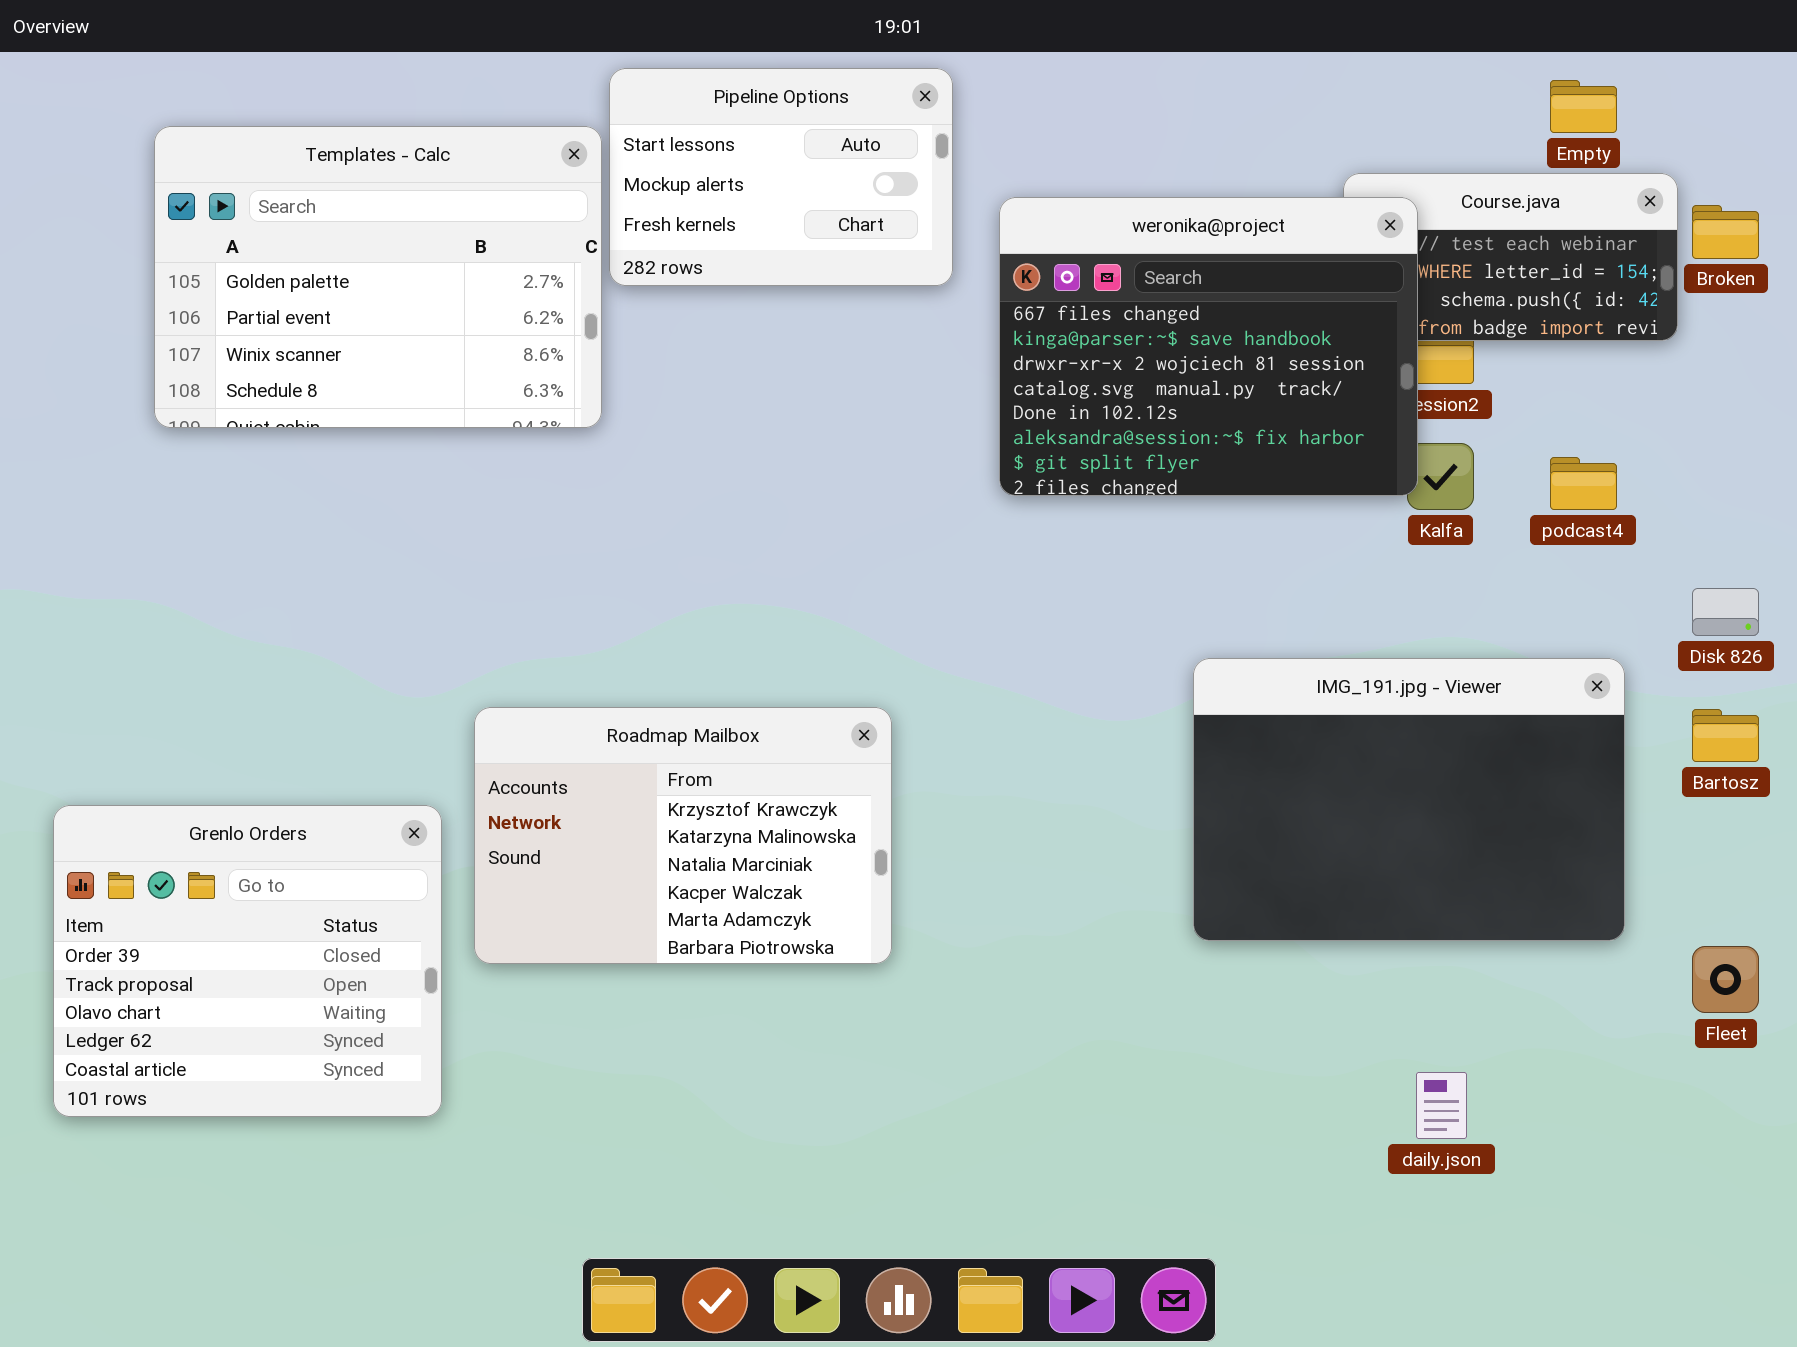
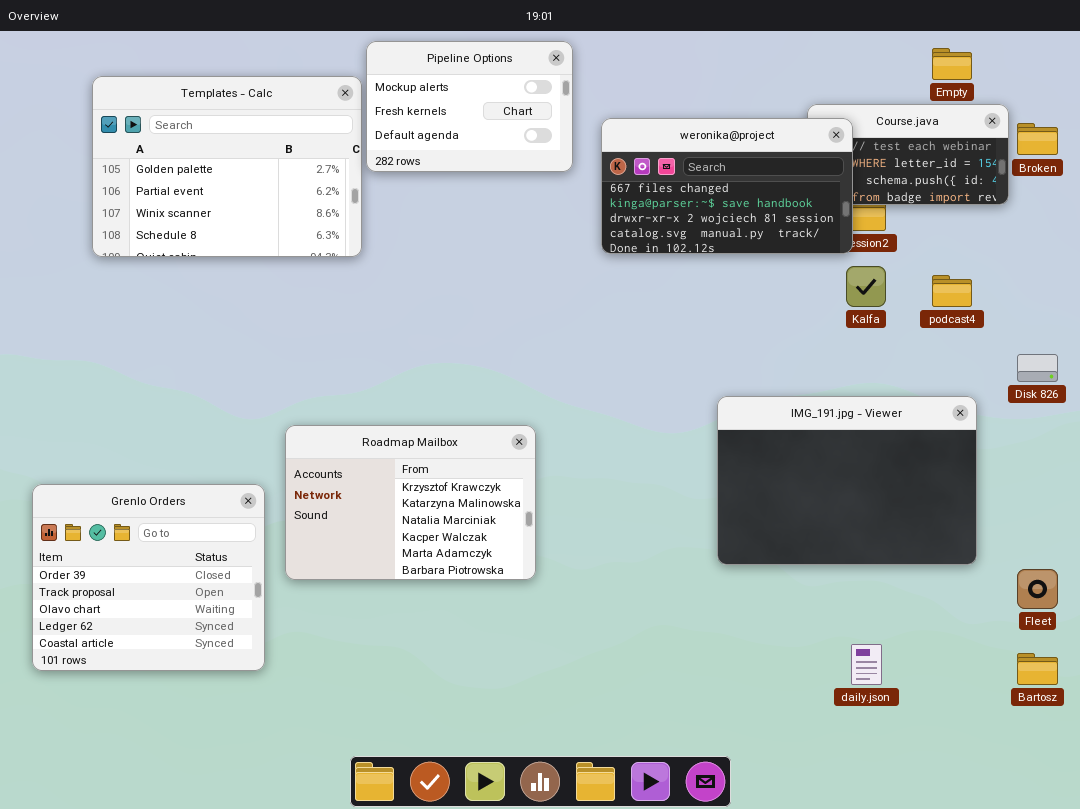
Pipeline Options: [609,68,953,286] -> [366,41,573,172], scrolled down 1 row
weronika@project: [999,197,1418,496] -> [601,118,853,254], resized
Bartosz: [1692,709,1759,762] -> [1017,653,1058,685], moved

